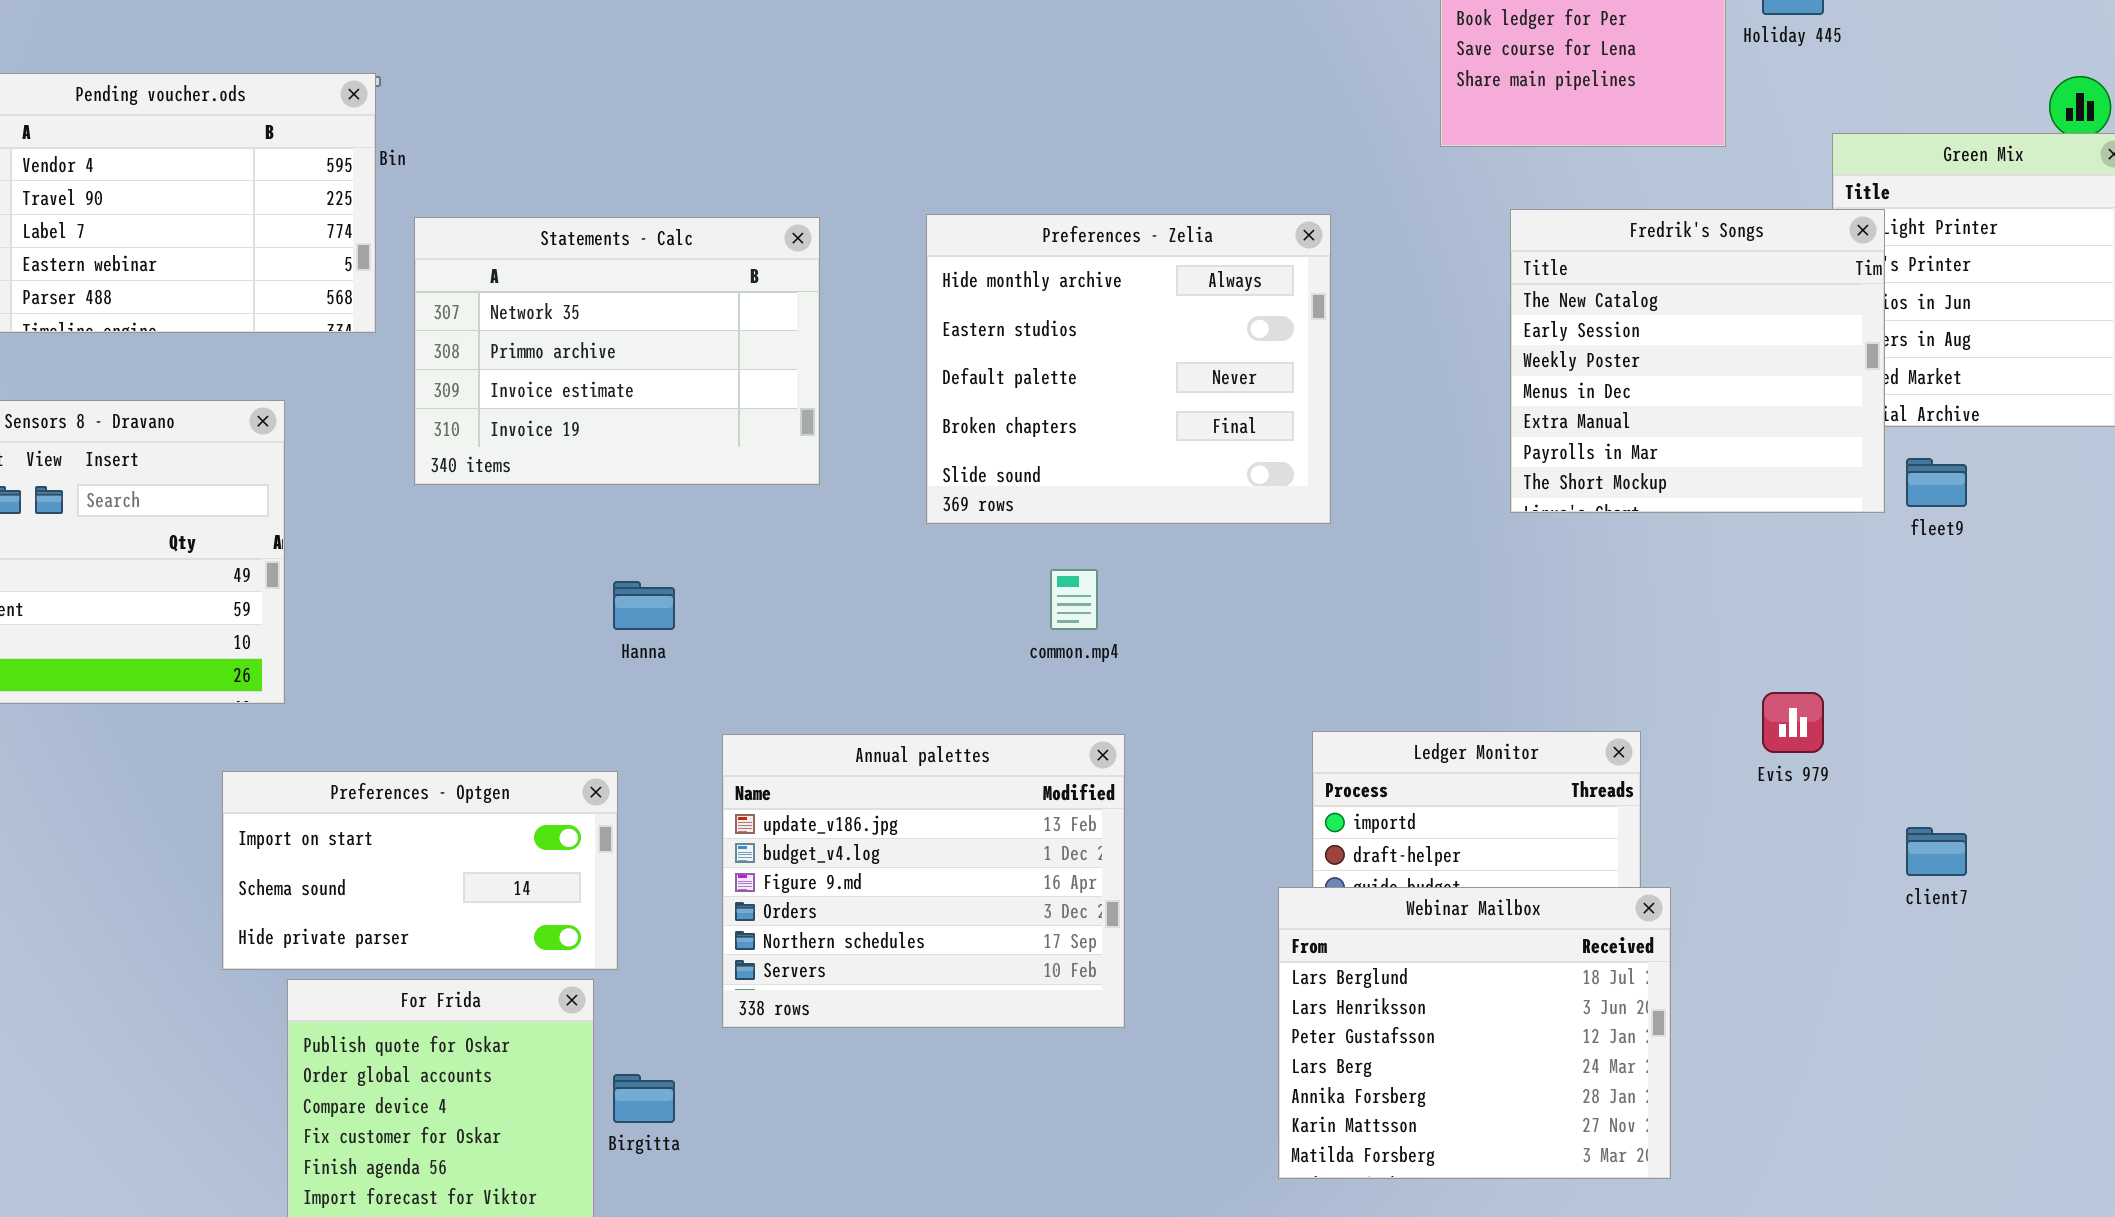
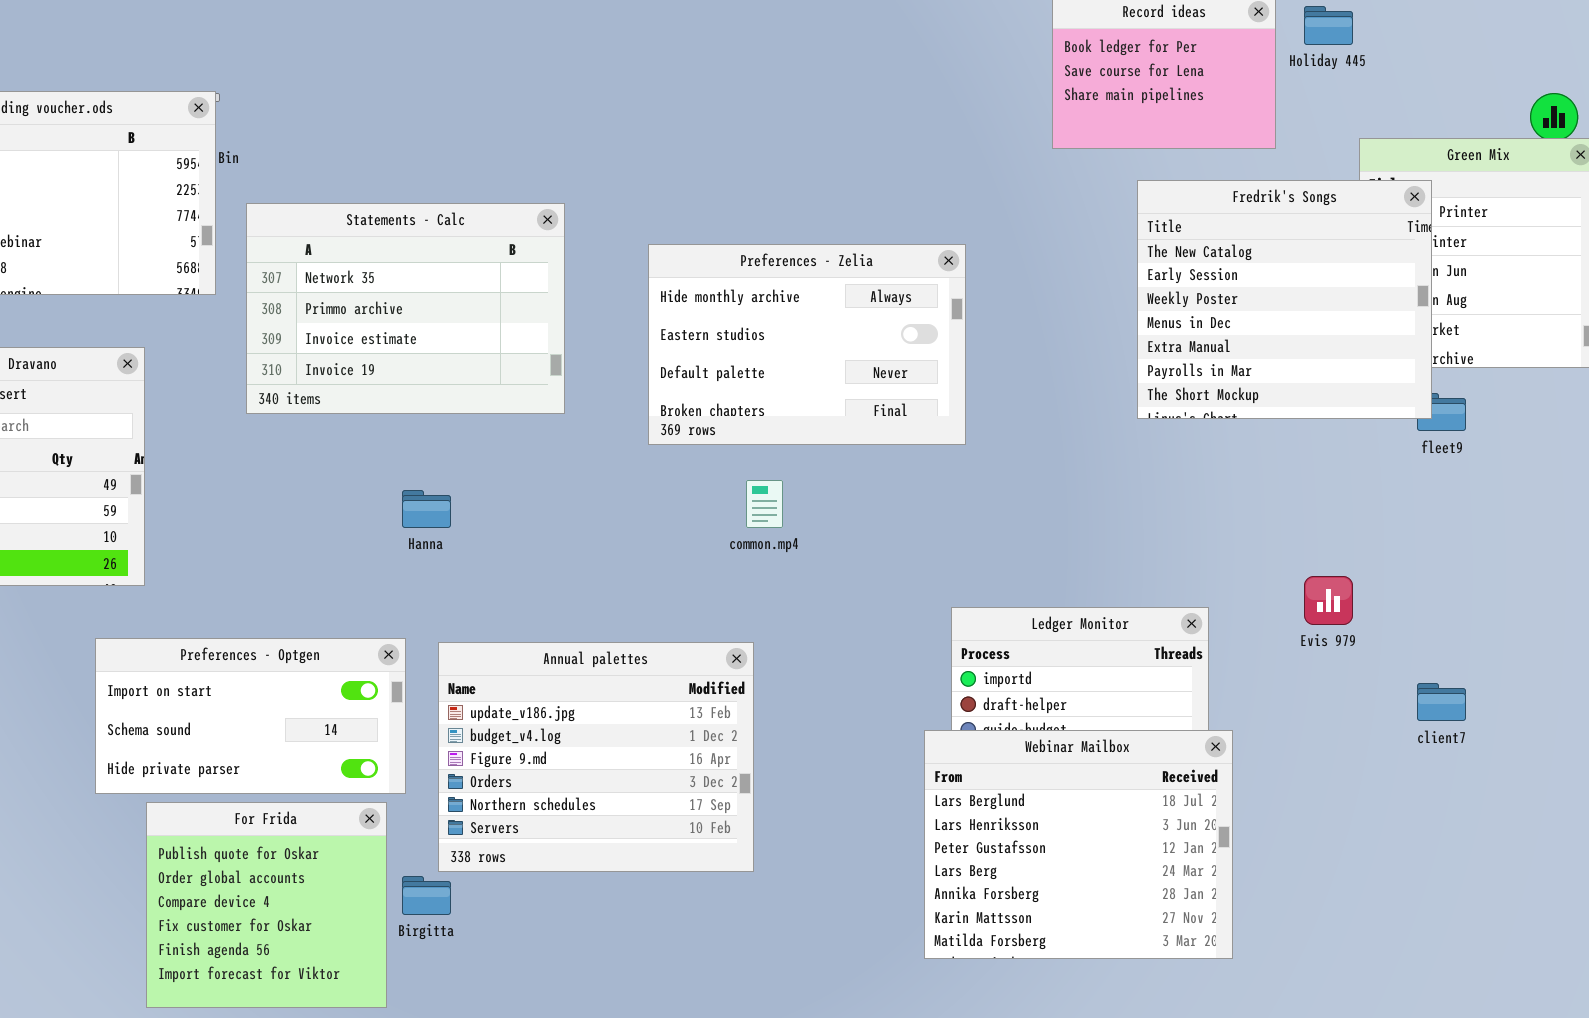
Fredrik's Songs: [1510,209,1885,513] -> [1137,180,1432,419], moved
Preferences - Zelia: [926,214,1331,524] -> [648,244,966,445], resized
Annual palettes: [722,734,1125,1028] -> [438,642,754,872], moved

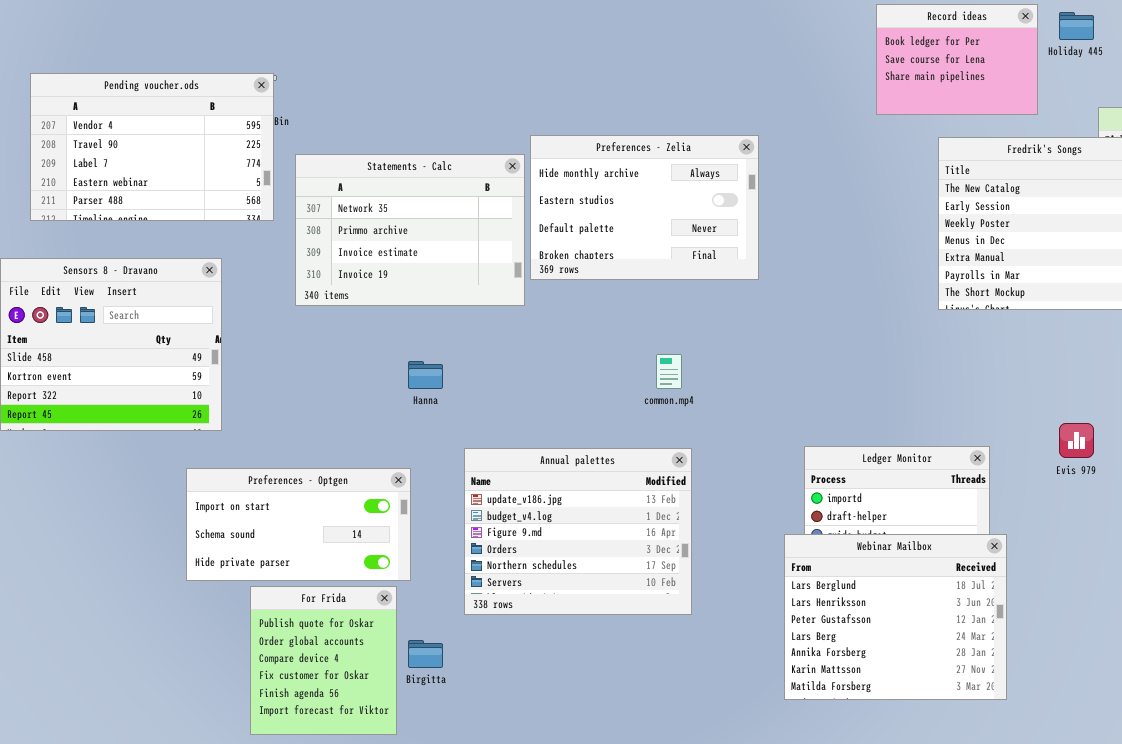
Preferences - Zelia: [648,244,966,445] -> [530,135,759,280], moved
Annual palettes: [438,642,754,872] -> [464,448,692,615], moved
For Frida: [146,802,387,1008] -> [250,586,397,735], resized

